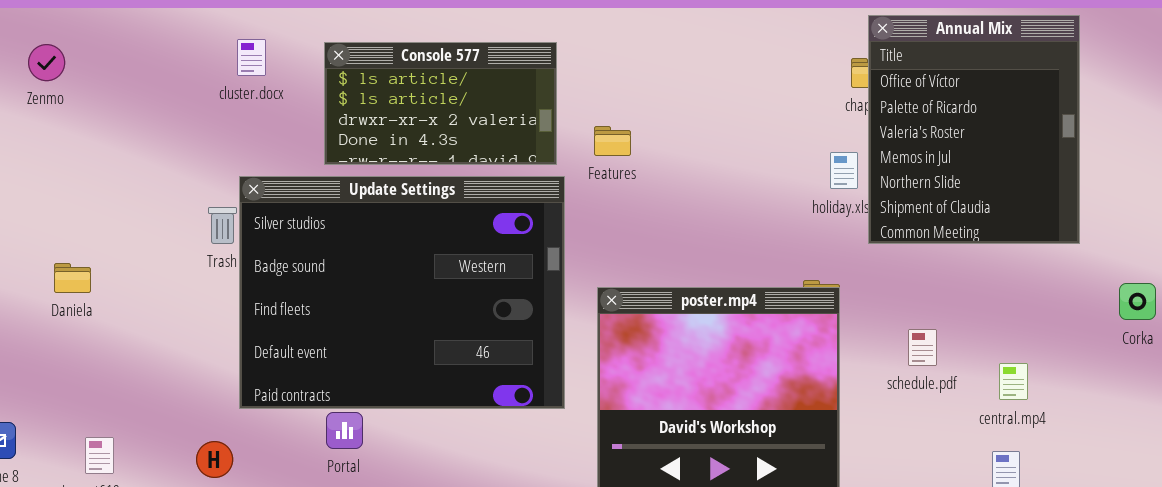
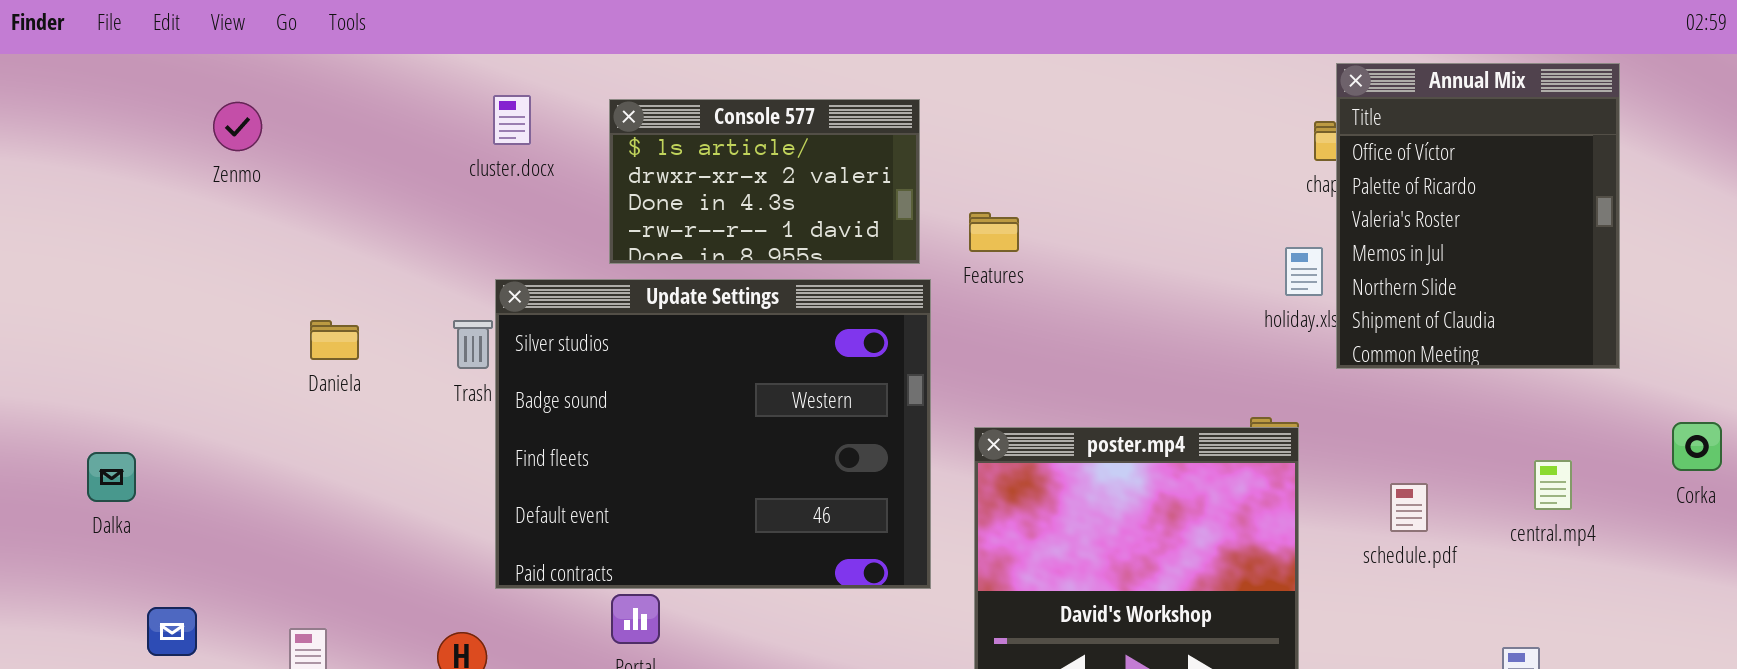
Console 577: [324,42,557,165] -> [609,99,920,264], scrolled down 1 row
Daniela: [54,263,91,293] -> [310,320,359,360], moved
central.mp4: [999,363,1028,400] -> [1534,460,1572,510], moved

